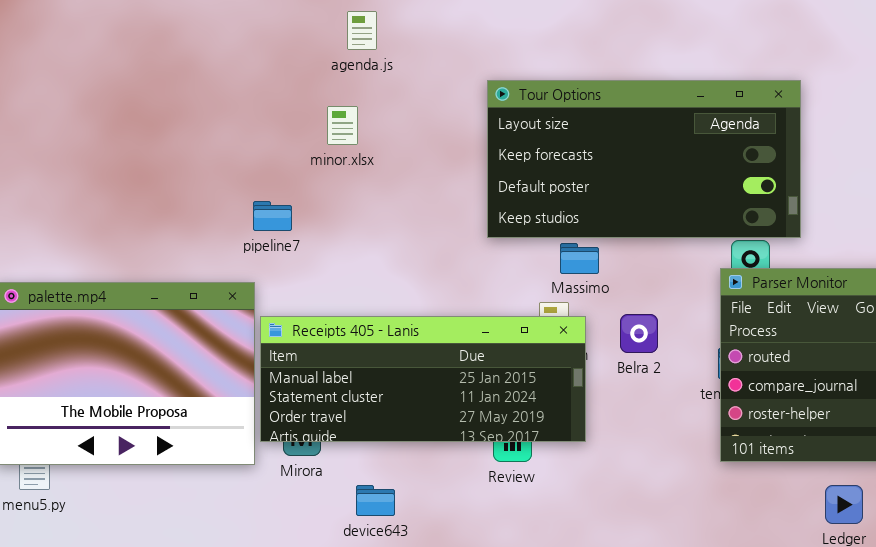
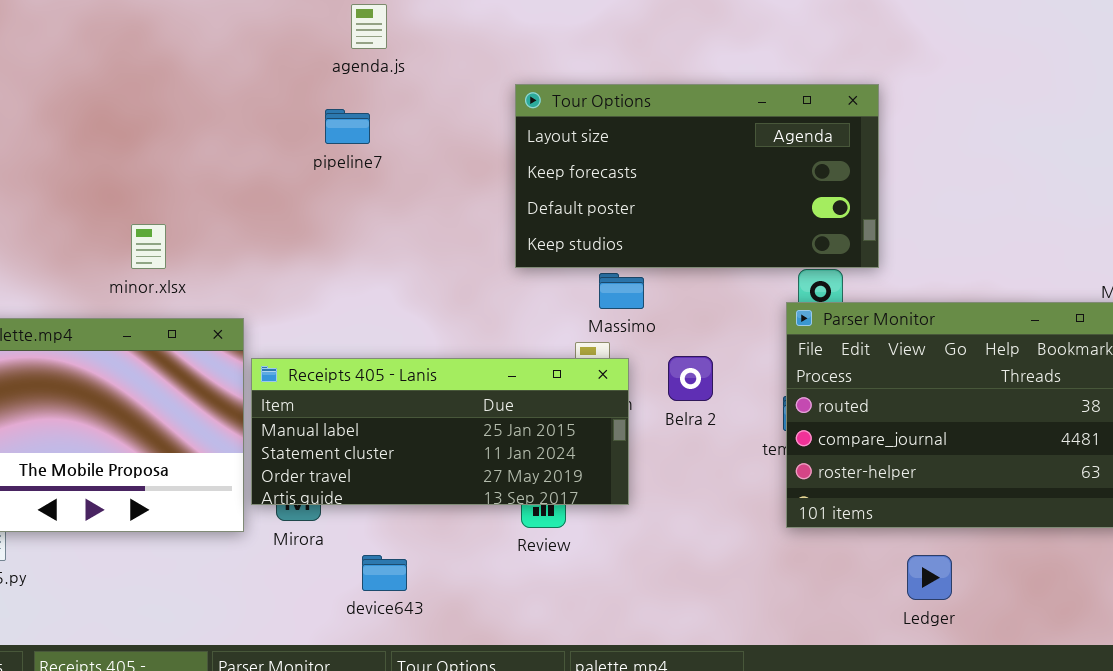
minor.xlsx: [327,106,358,145] -> [131,224,166,269], moved
pipeline7: [253,201,292,231] -> [325,109,370,144], moved

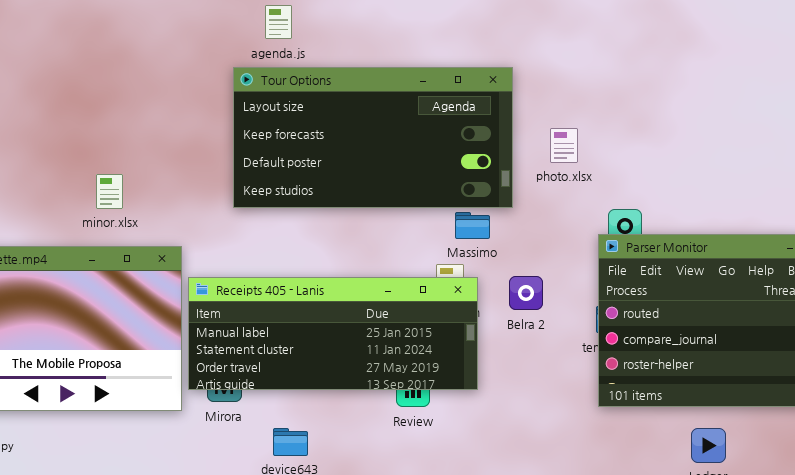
Tour Options: [515,84,879,268] -> [233,67,513,208], moved

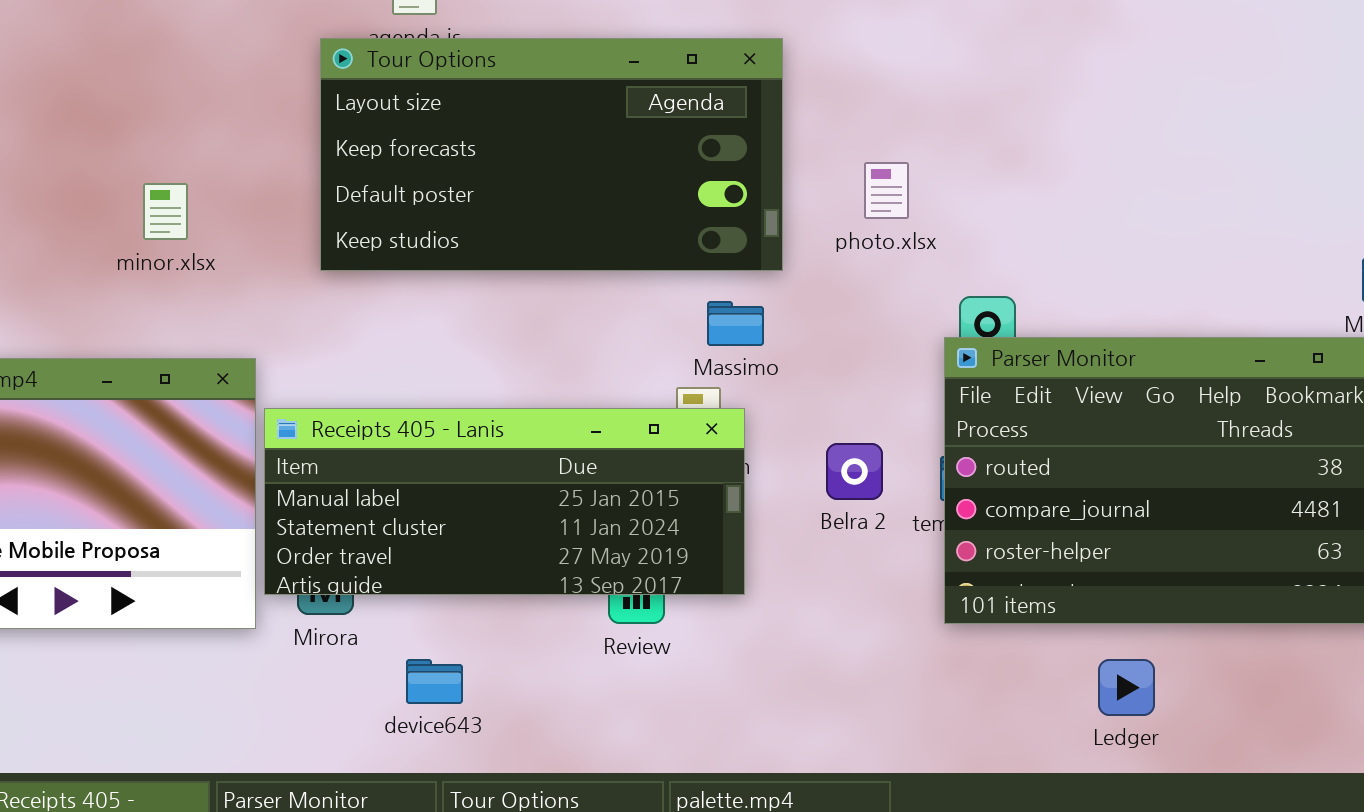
Tour Options: [233,67,513,208] -> [320,38,783,271], moved
minor.xlsx: [96,174,123,209] -> [143,183,188,240], moved
Belra 2: [509,276,543,310] -> [826,443,883,500], moved

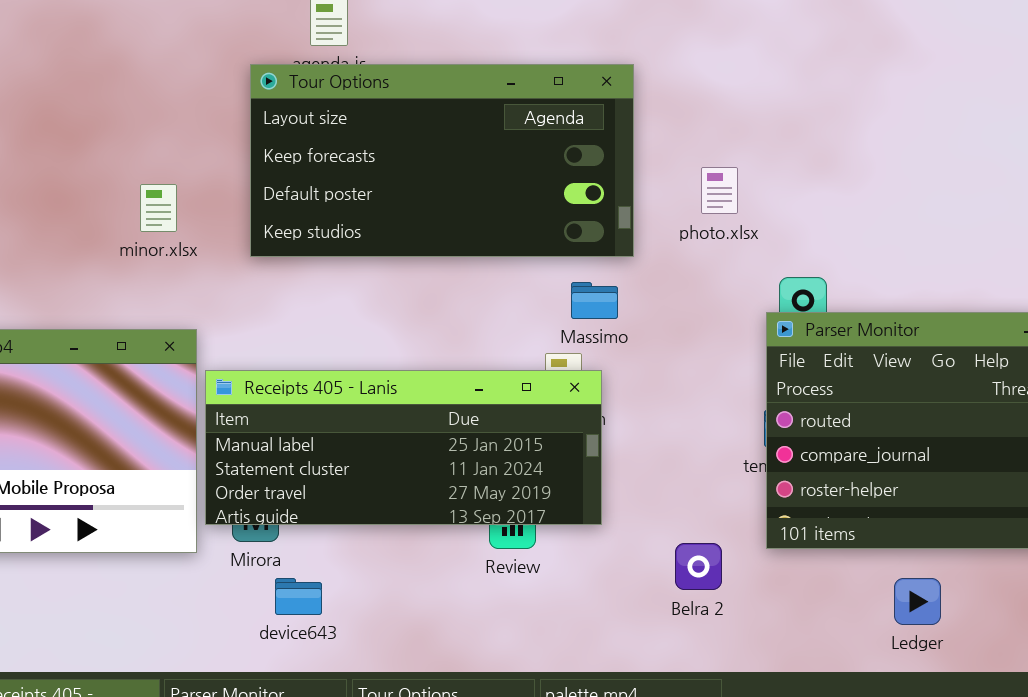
minor.xlsx: [143,183,188,240] -> [140,184,177,232], moved
Belra 2: [826,443,883,500] -> [675,543,722,590], moved
device643: [406,659,463,704] -> [275,578,322,615], moved

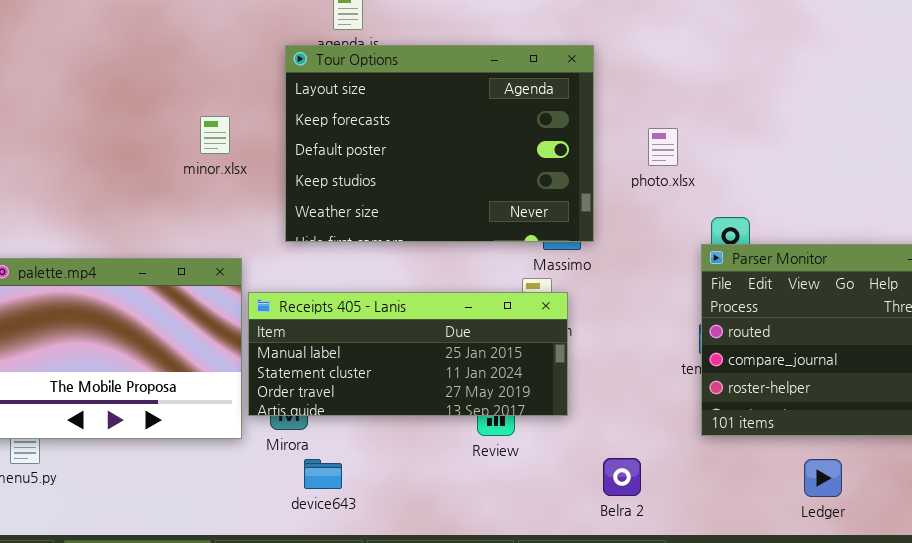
Tour Options: [250,64,634,257] -> [285,45,594,242], resized
minor.xlsx: [140,184,177,232] -> [200,116,230,154], moved
Belra 2: [675,543,722,590] -> [603,458,641,496], moved

